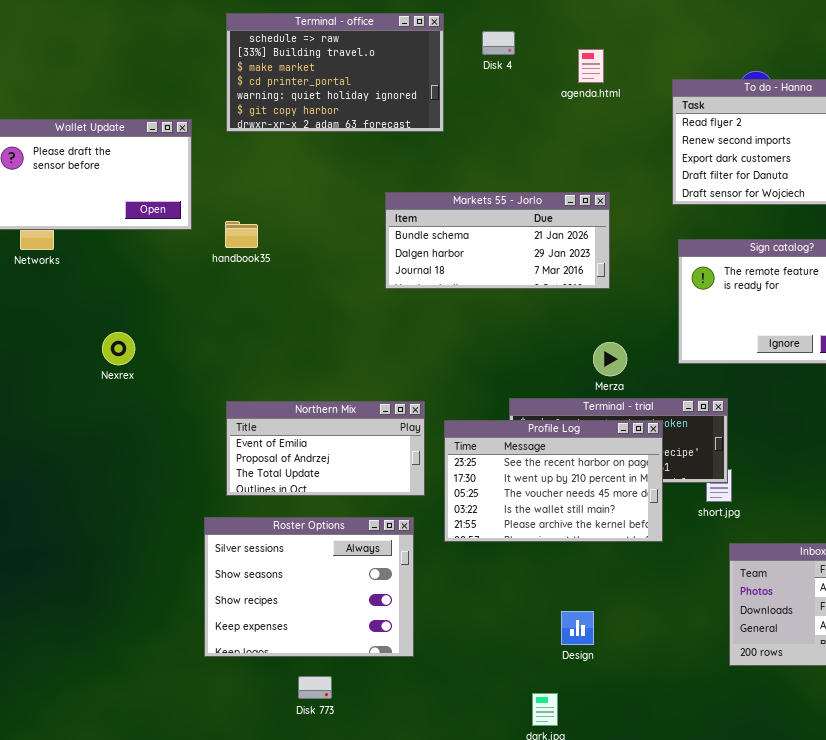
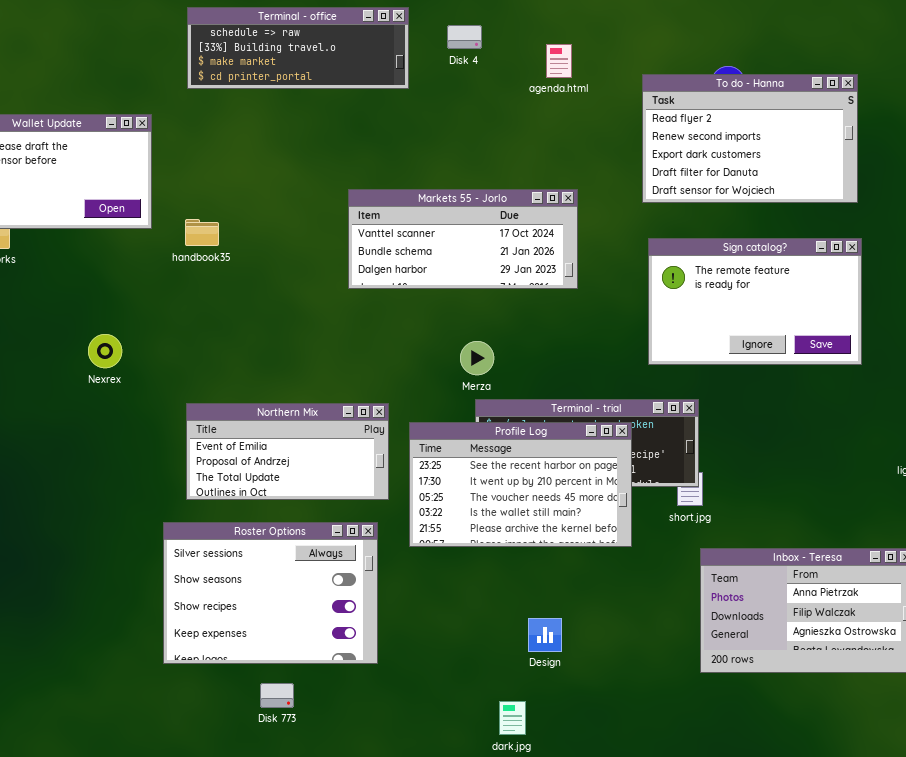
Terminal - office: [226,13,444,132] -> [187,7,409,89], resized
Markets 55 - Jorlo: [385,192,610,289] -> [348,189,578,289], scrolled up 1 row
Nexrex: [102,332,135,365] -> [88,334,122,368], moved
Merza: [593,342,627,376] -> [460,341,494,375], moved

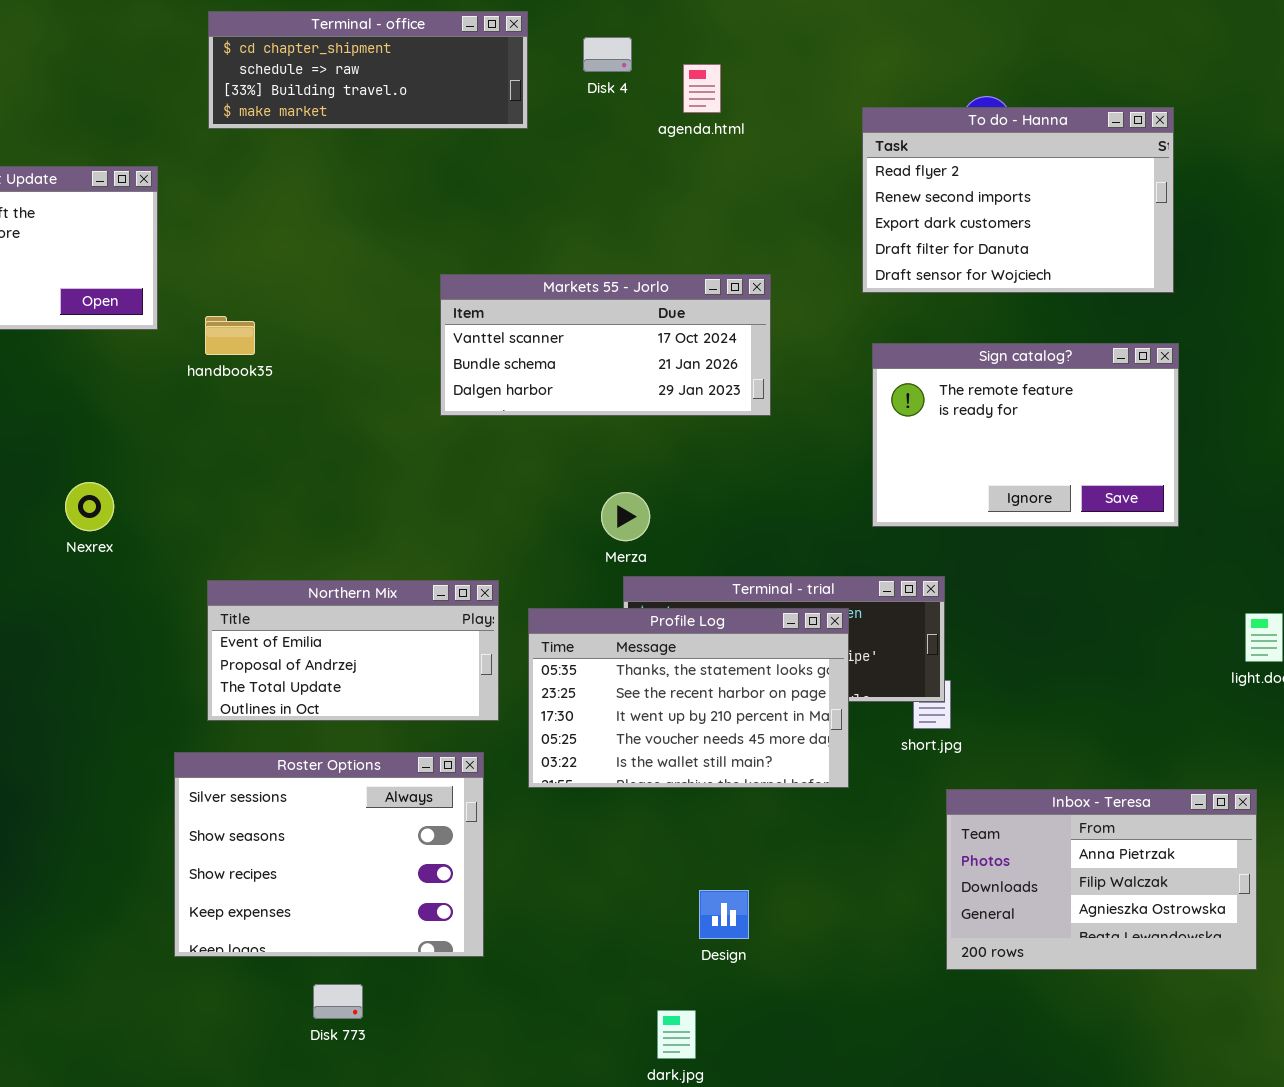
Terminal - office: [187,7,409,89] -> [208,11,528,129], scrolled up 1 row
agenda.html: [546,44,572,78] -> [683,64,721,113], moved
Profile Log: [409,422,632,547] -> [528,608,849,788], scrolled up 1 row

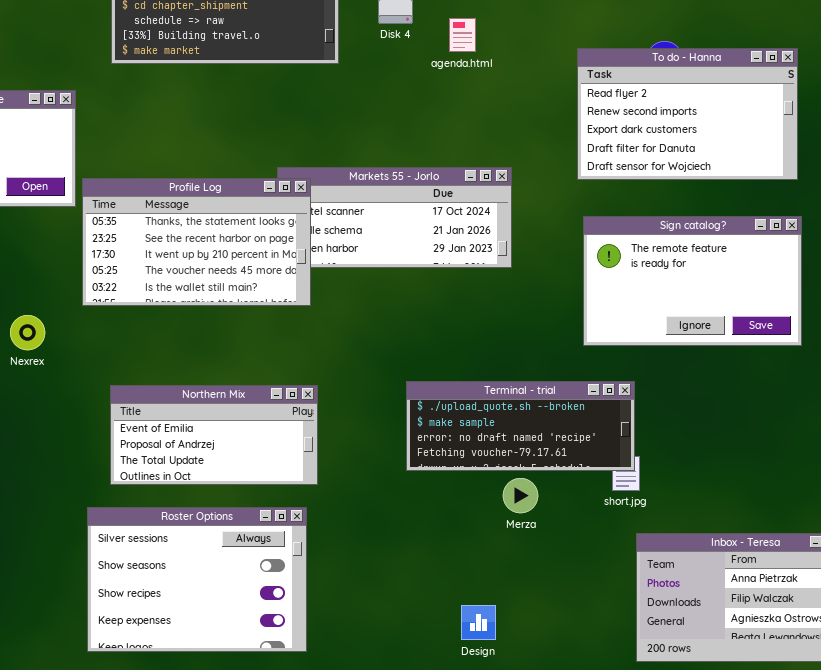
Merza: [601,492,650,541] -> [503,478,538,513], moved
Profile Log: [528,608,849,788] -> [82,178,311,306], moved

